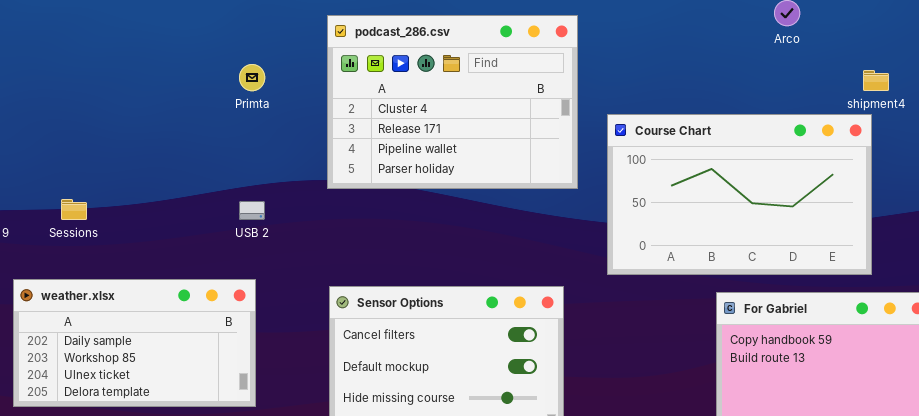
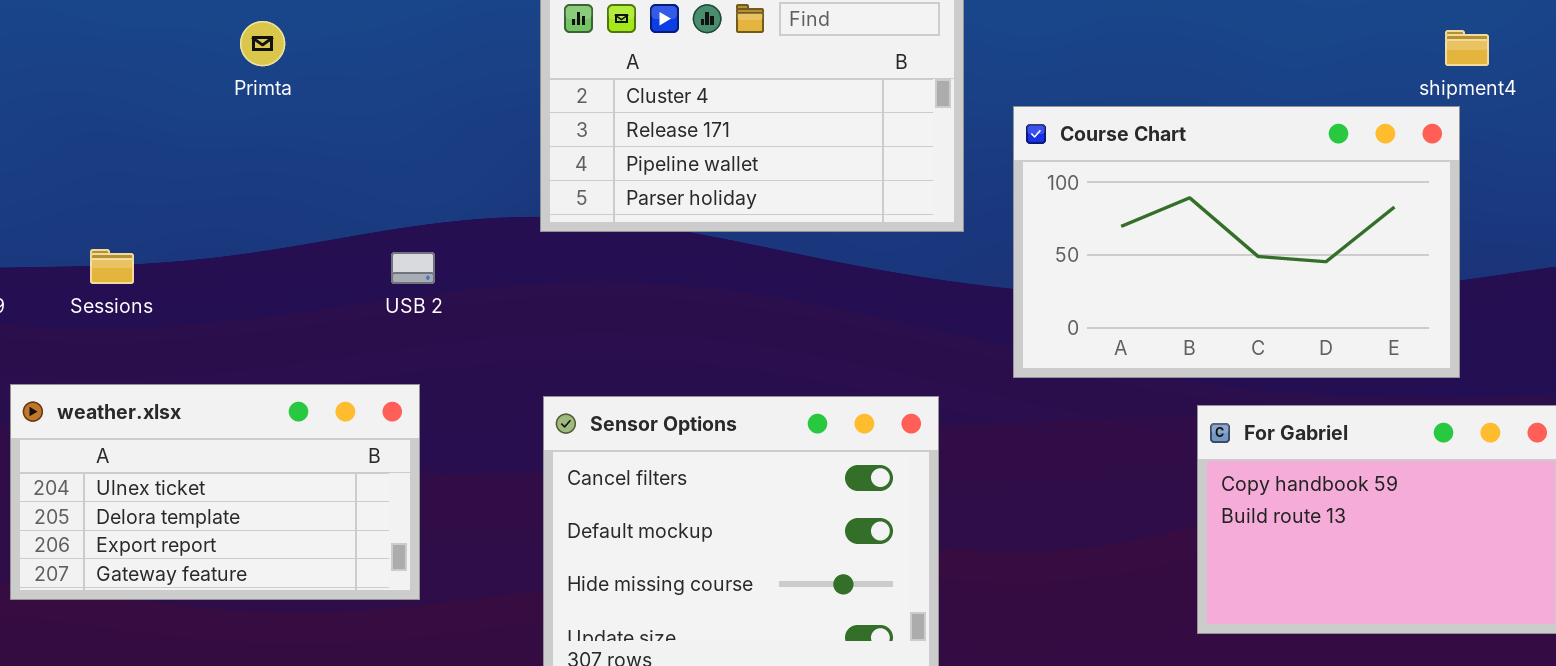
Primta: [239,64,265,91] -> [240,21,285,66], moved
weather.xlsx: [13,279,256,407] -> [10,384,420,600], scrolled down 2 rows

